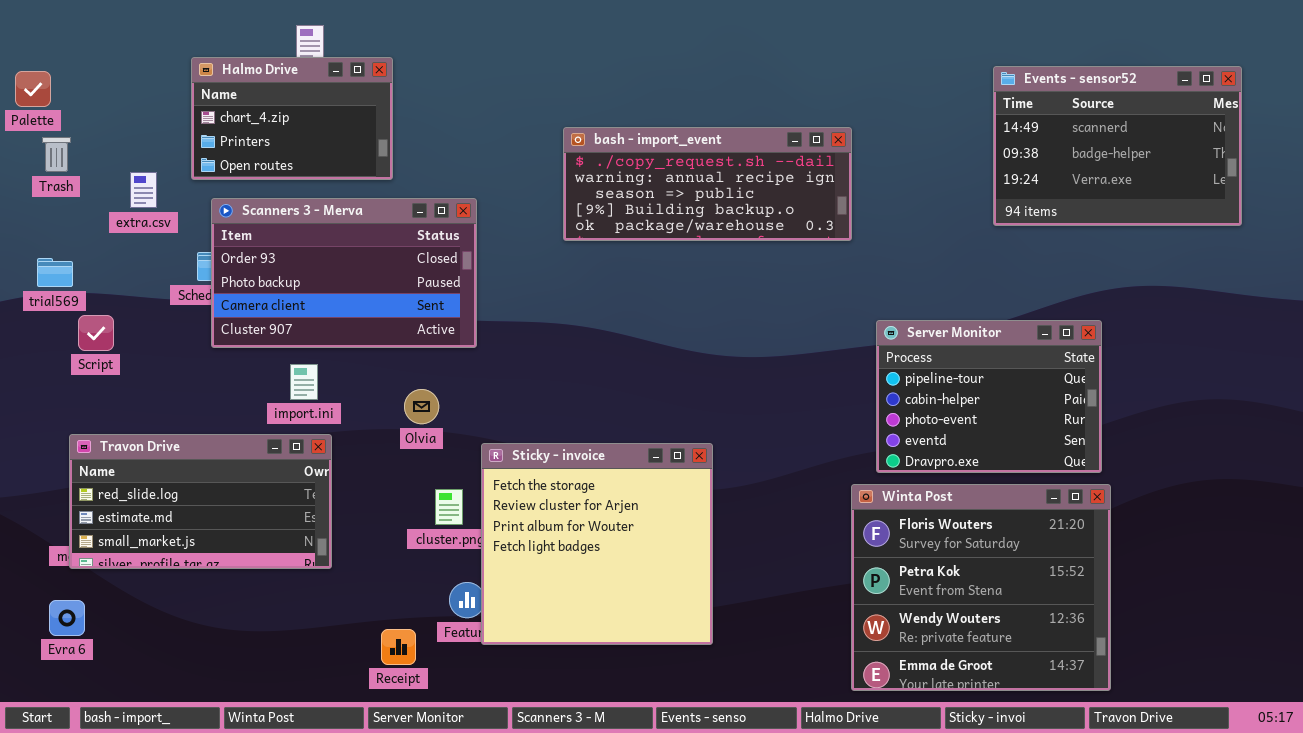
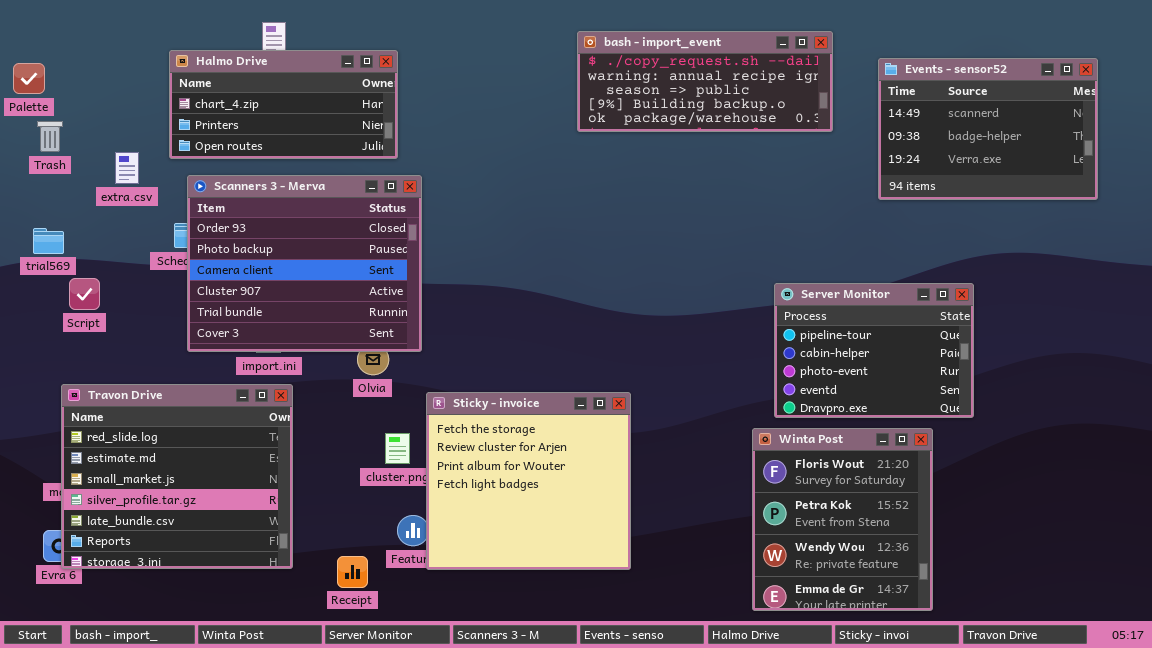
Halmo Drive: [191,57,393,180] -> [169,50,398,159], resized
bash - import_event: [563,127,852,241] -> [577,31,833,132], moved
Scanners 3 - Merva: [211,198,477,348] -> [187,175,422,352], resized
Travon Drive: [69,434,332,569] -> [61,384,293,569], resized
Winta Post: [851,484,1111,691] -> [752,428,933,611], resized

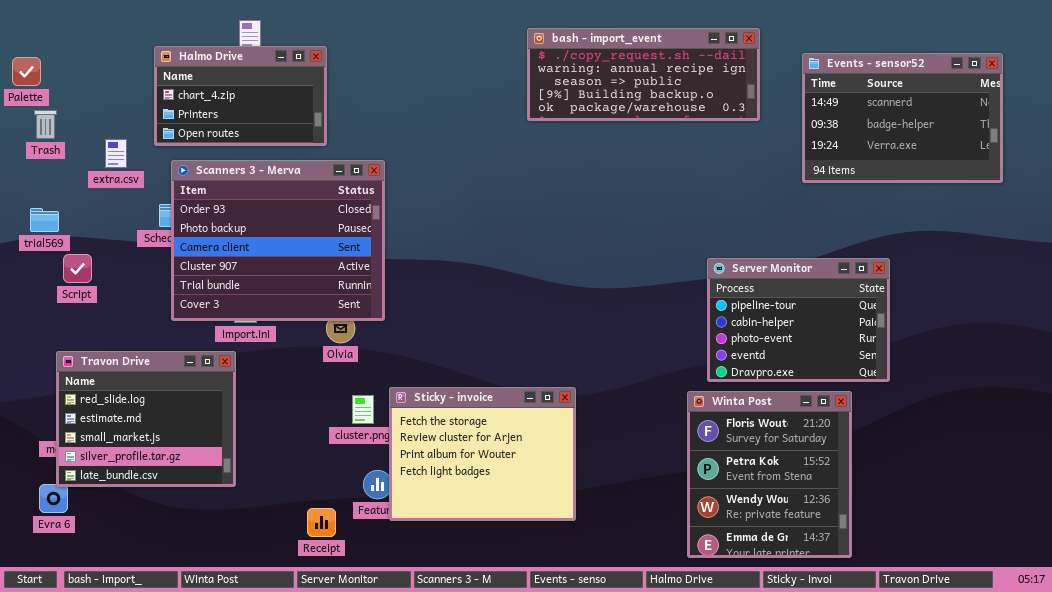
Halmo Drive: [169,50,398,159] -> [154,46,327,146], resized
Travon Drive: [61,384,293,569] -> [56,351,236,487], resized
Sticky - invoice: [426,392,631,570] -> [389,387,576,521], resized

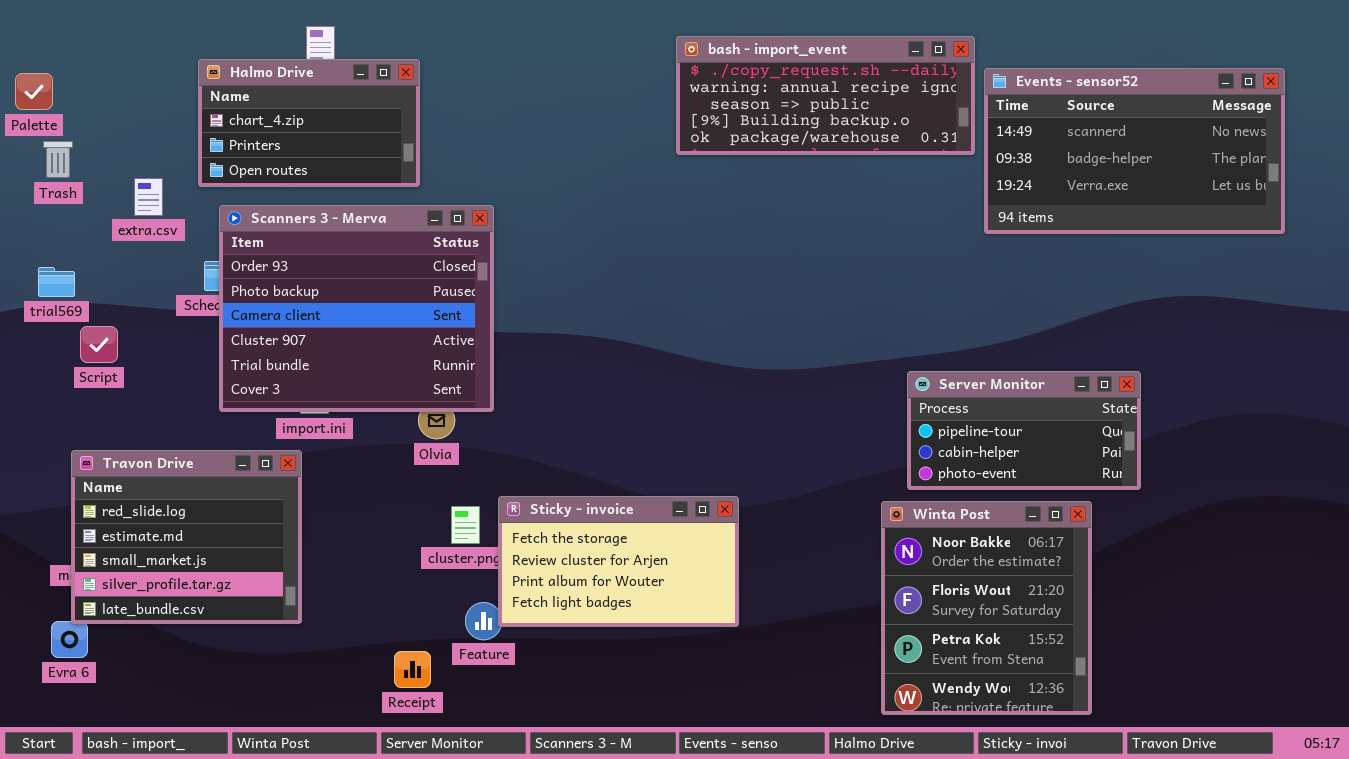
Events - sensor52: [802,53,1003,183] -> [984,68,1285,234], resized
Server Monitor: [707,258,890,382] -> [907,371,1141,490], resized
Sticky - invoice: [389,387,576,521] -> [498,496,739,627], resized
Winta Post: [687,391,852,558] -> [881,501,1092,715], scrolled up 1 row

